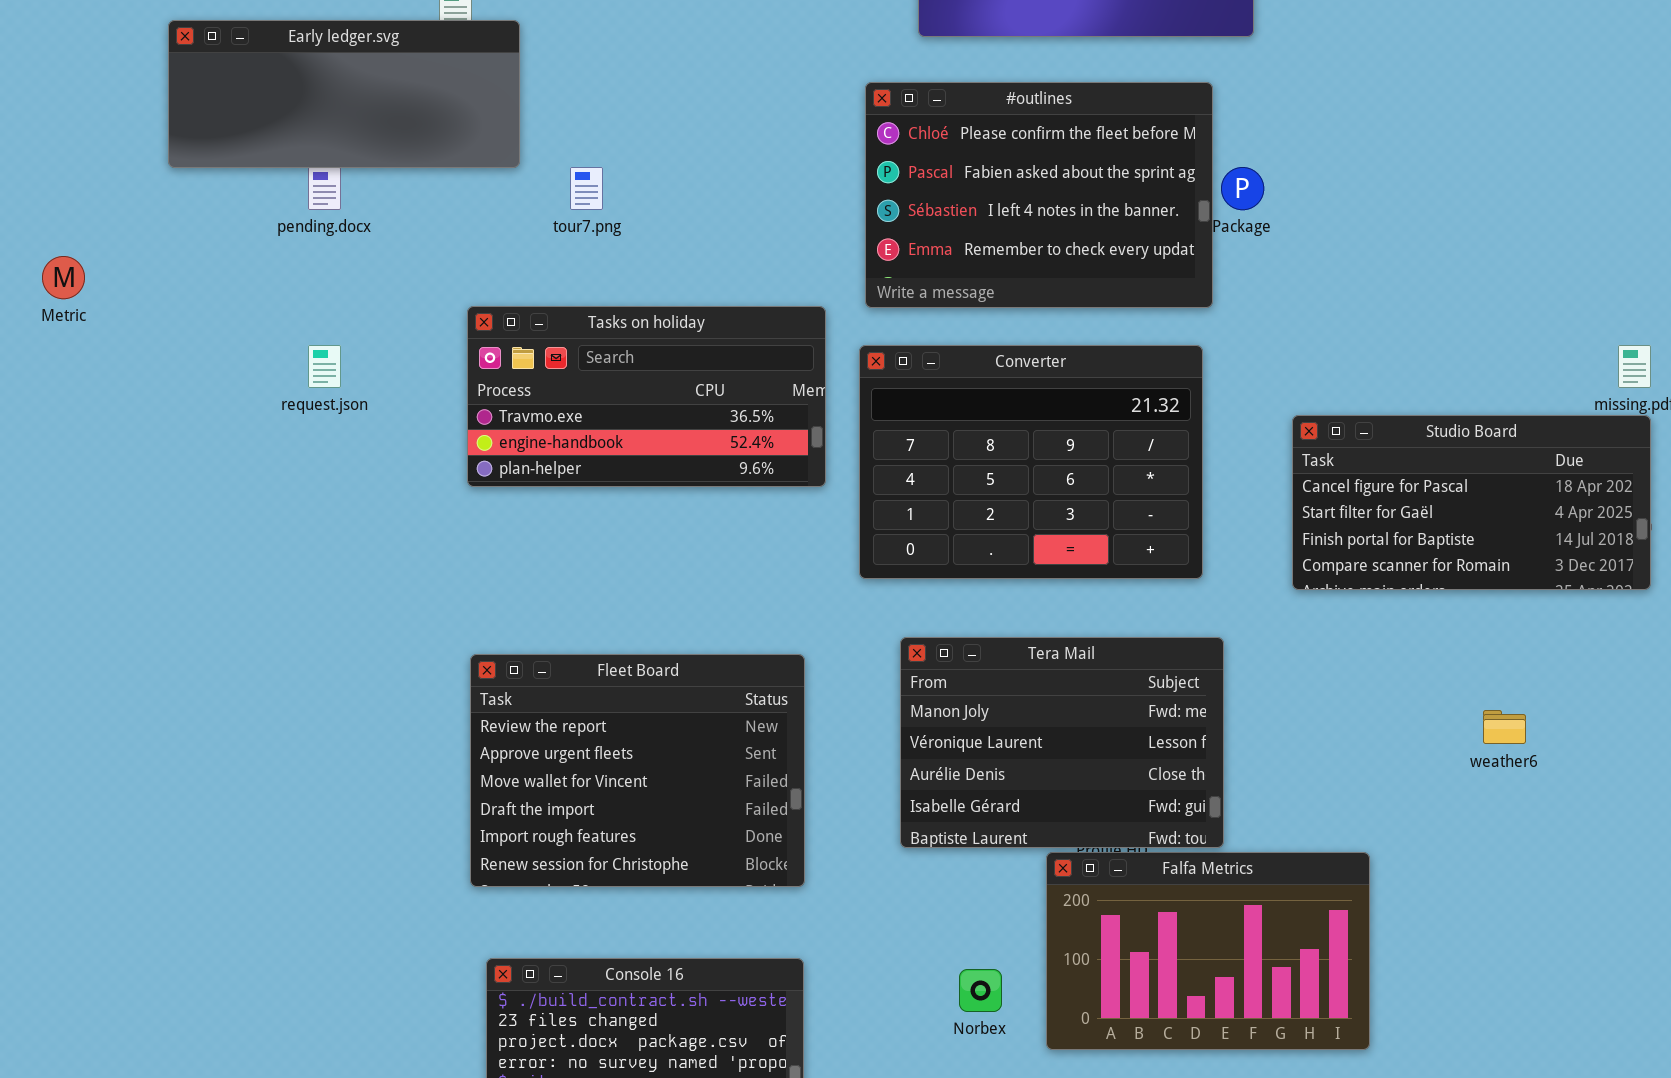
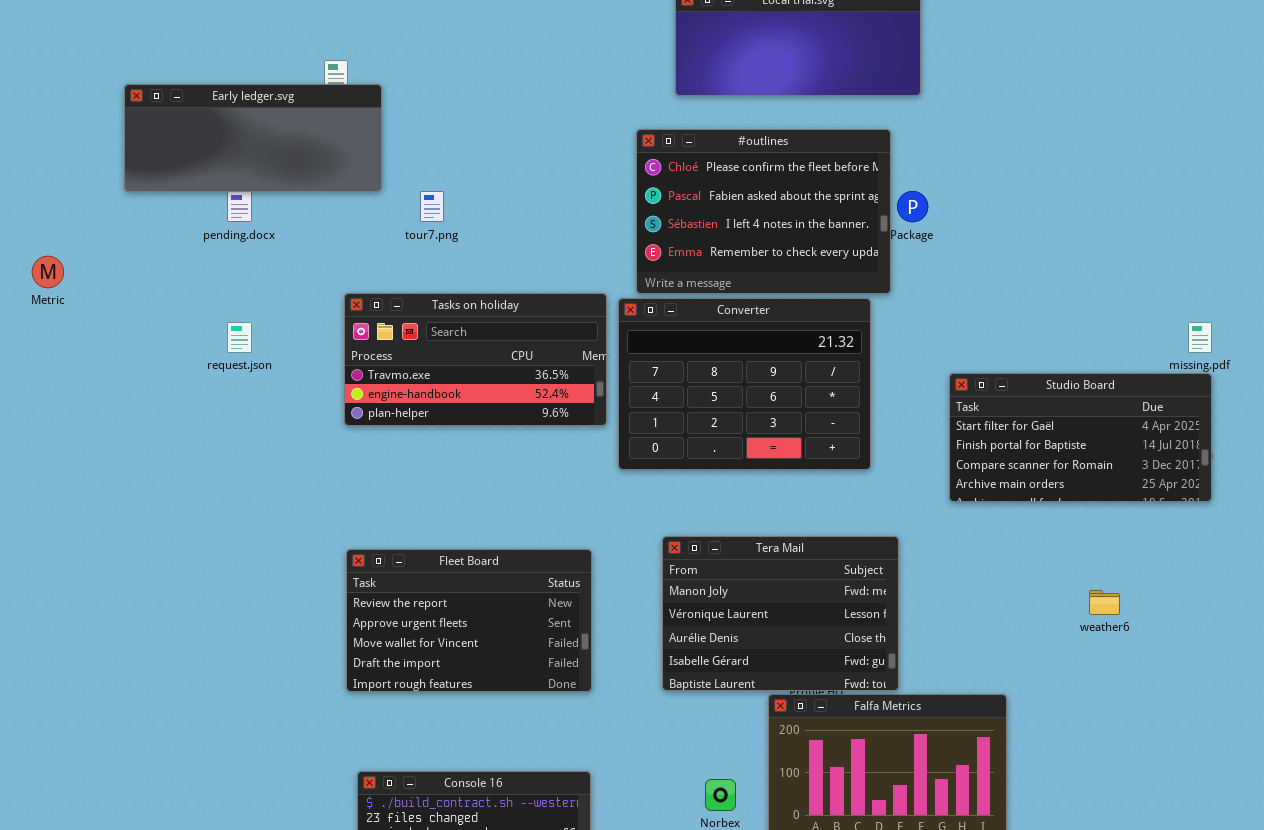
Converter: [859,345,1203,579] -> [618,298,871,470], moved
Studio Board: [1292,415,1651,590] -> [949,373,1212,502], scrolled down 1 row
Fleet Board: [470,654,805,887] -> [346,549,592,692], resized

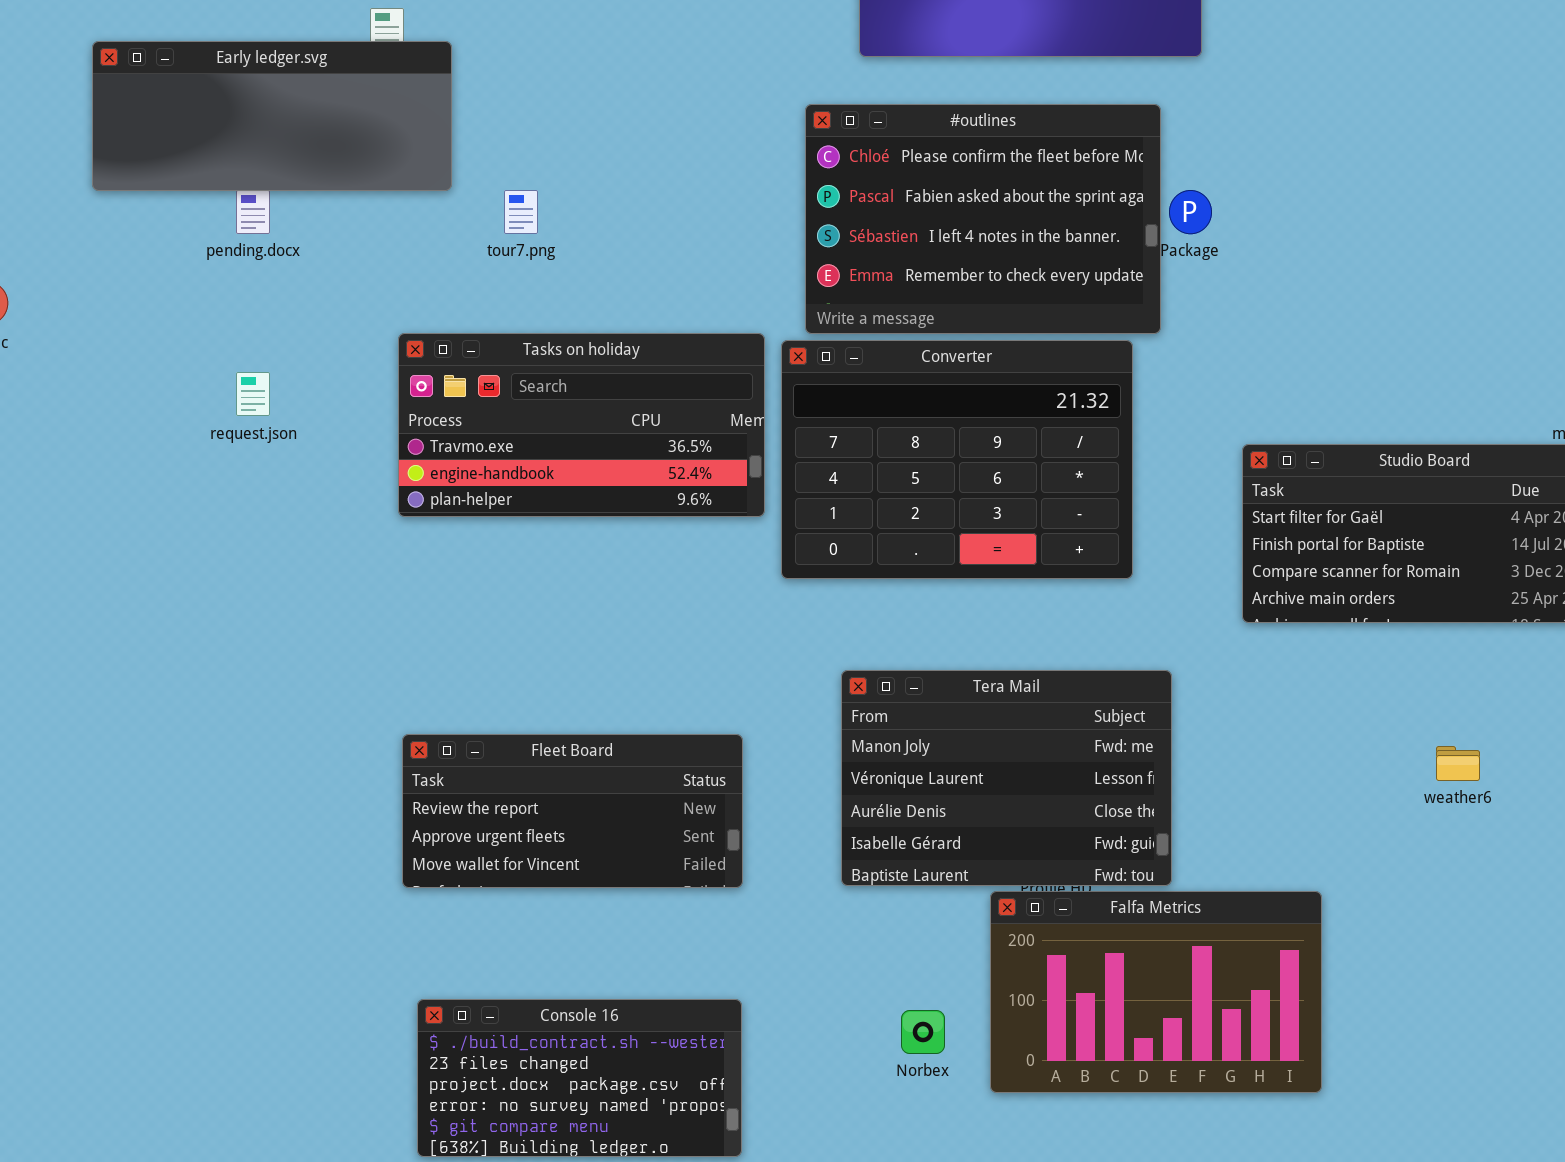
Fleet Board: [346,549,592,692] -> [402,734,743,888], resized

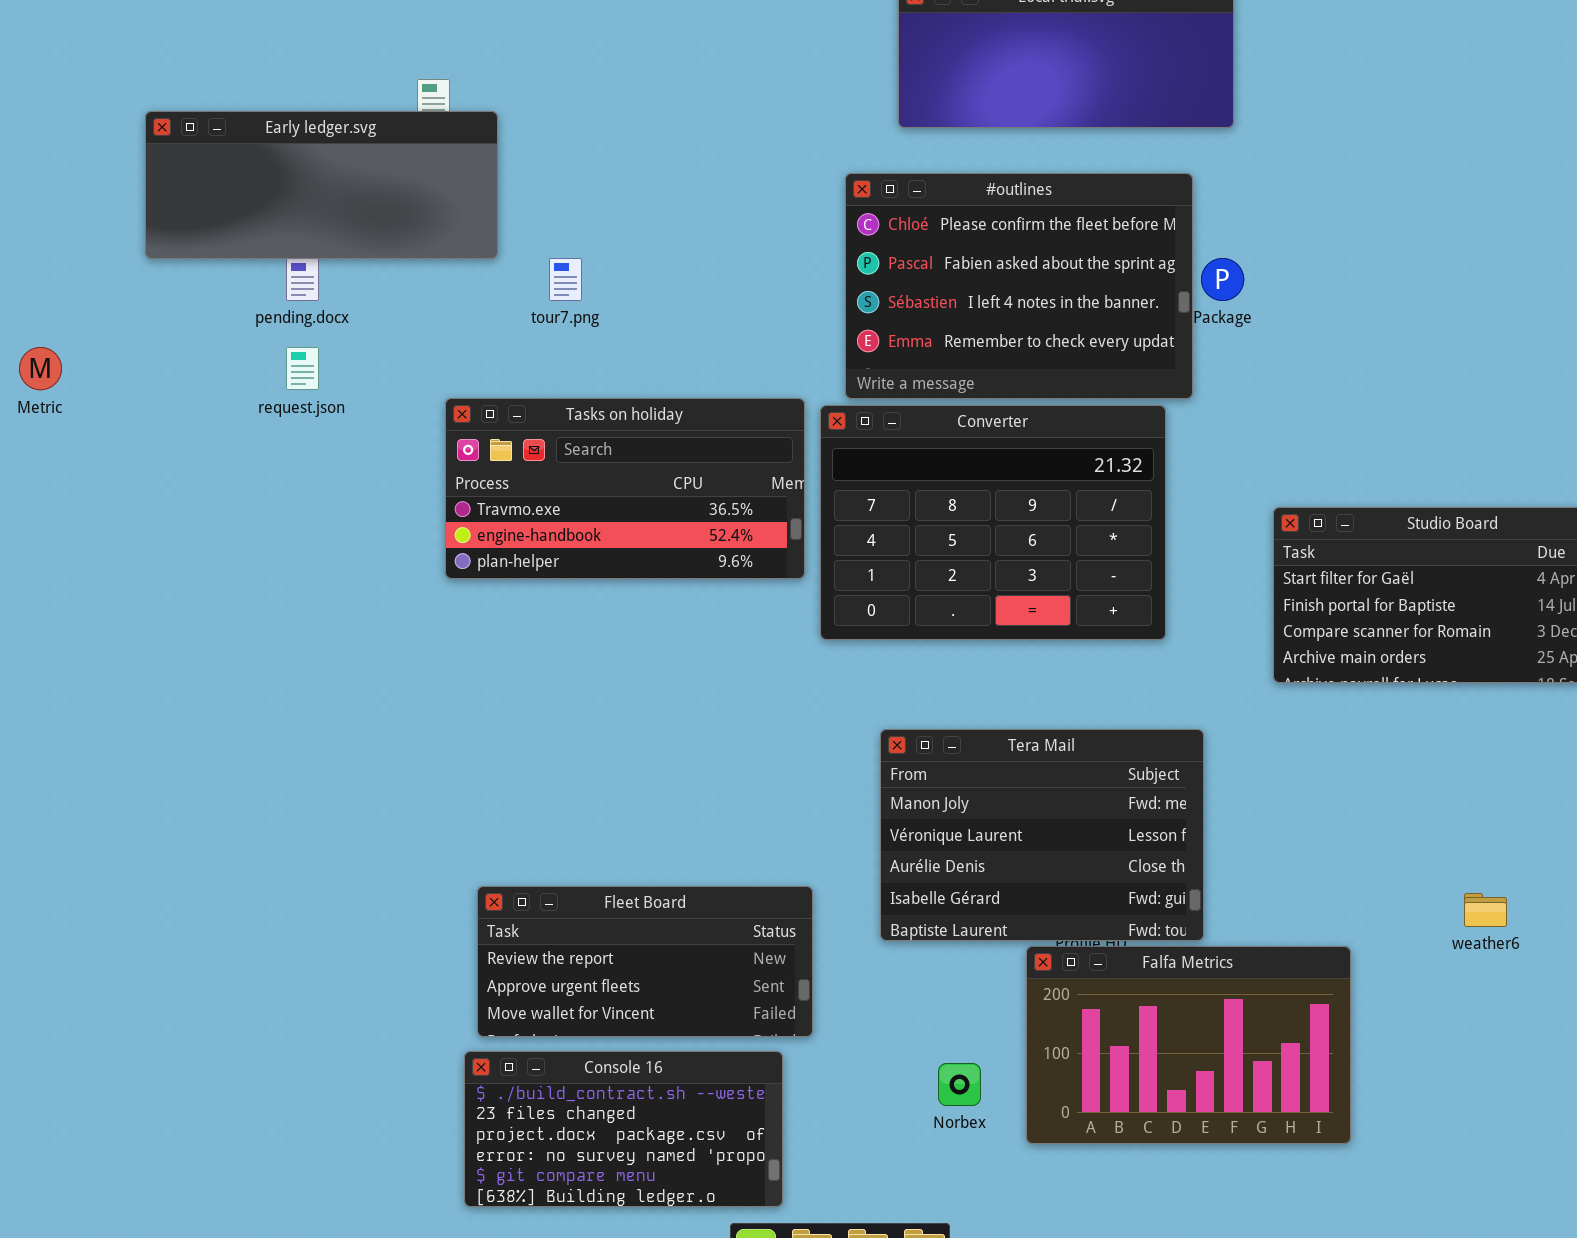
request.json: [236,372,270,416] -> [286,347,319,390], moved
Fleet Board: [402,734,743,888] -> [477,886,813,1037], moved
weather6: [1436,746,1480,781] -> [1464,893,1507,927], moved

